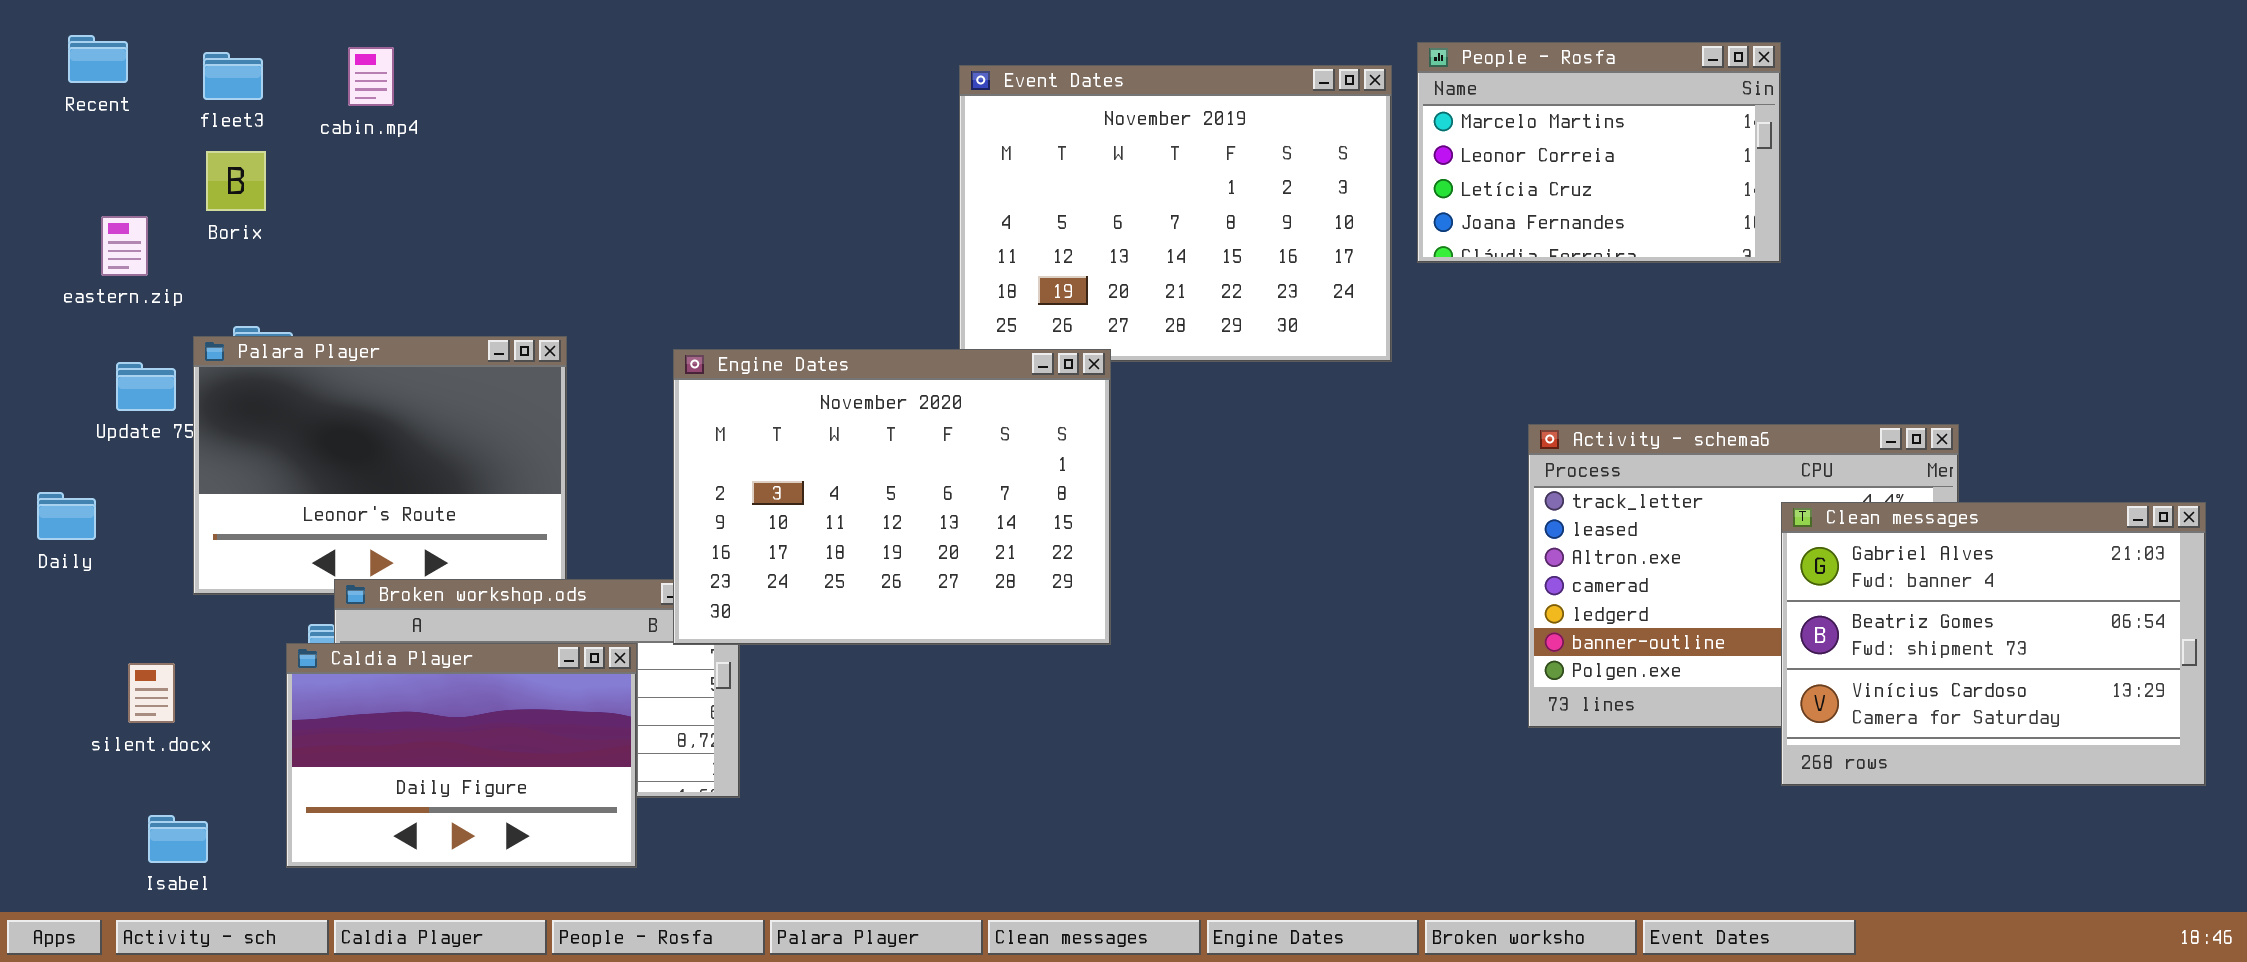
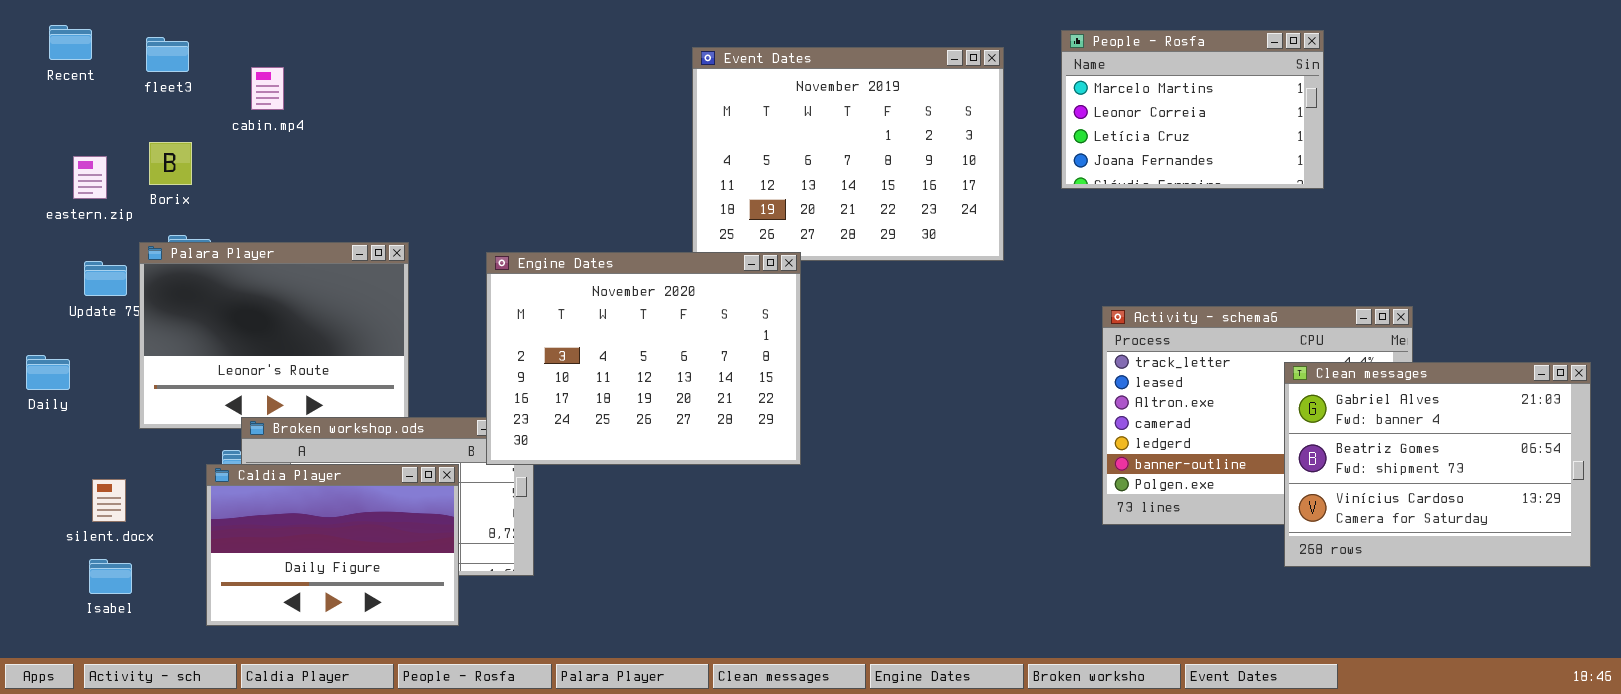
People - Rosfa: [1417,42,1781,263] -> [1061,30,1324,189], moved
cabin.mp4: [348,47,394,106] -> [251,67,284,110], moved
Borix: [206,151,266,211] -> [149,142,192,185], moved
Isabel: [148,815,208,863] -> [89,559,132,594], moved

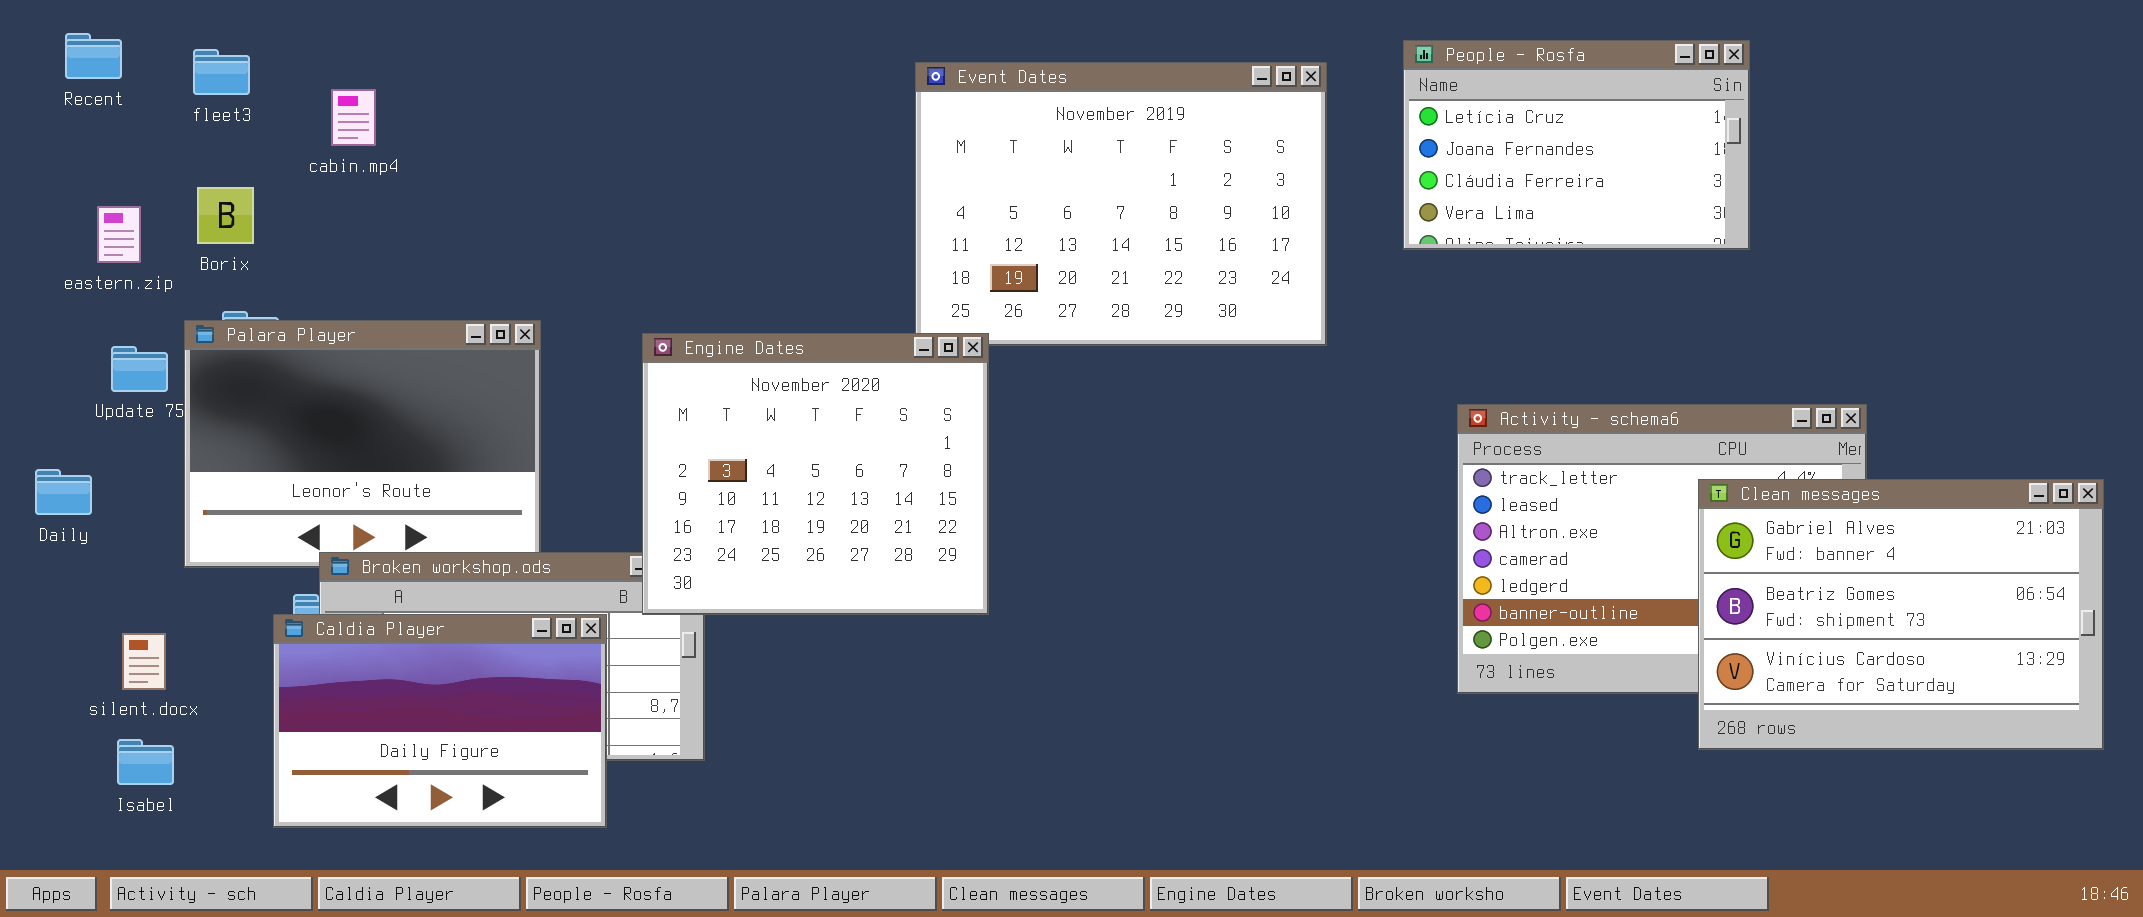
People - Rosfa: [1061,30,1324,189] -> [1403,40,1750,250], scrolled down 2 rows
Engine Dates: [486,252,801,465] -> [642,333,989,615], resized

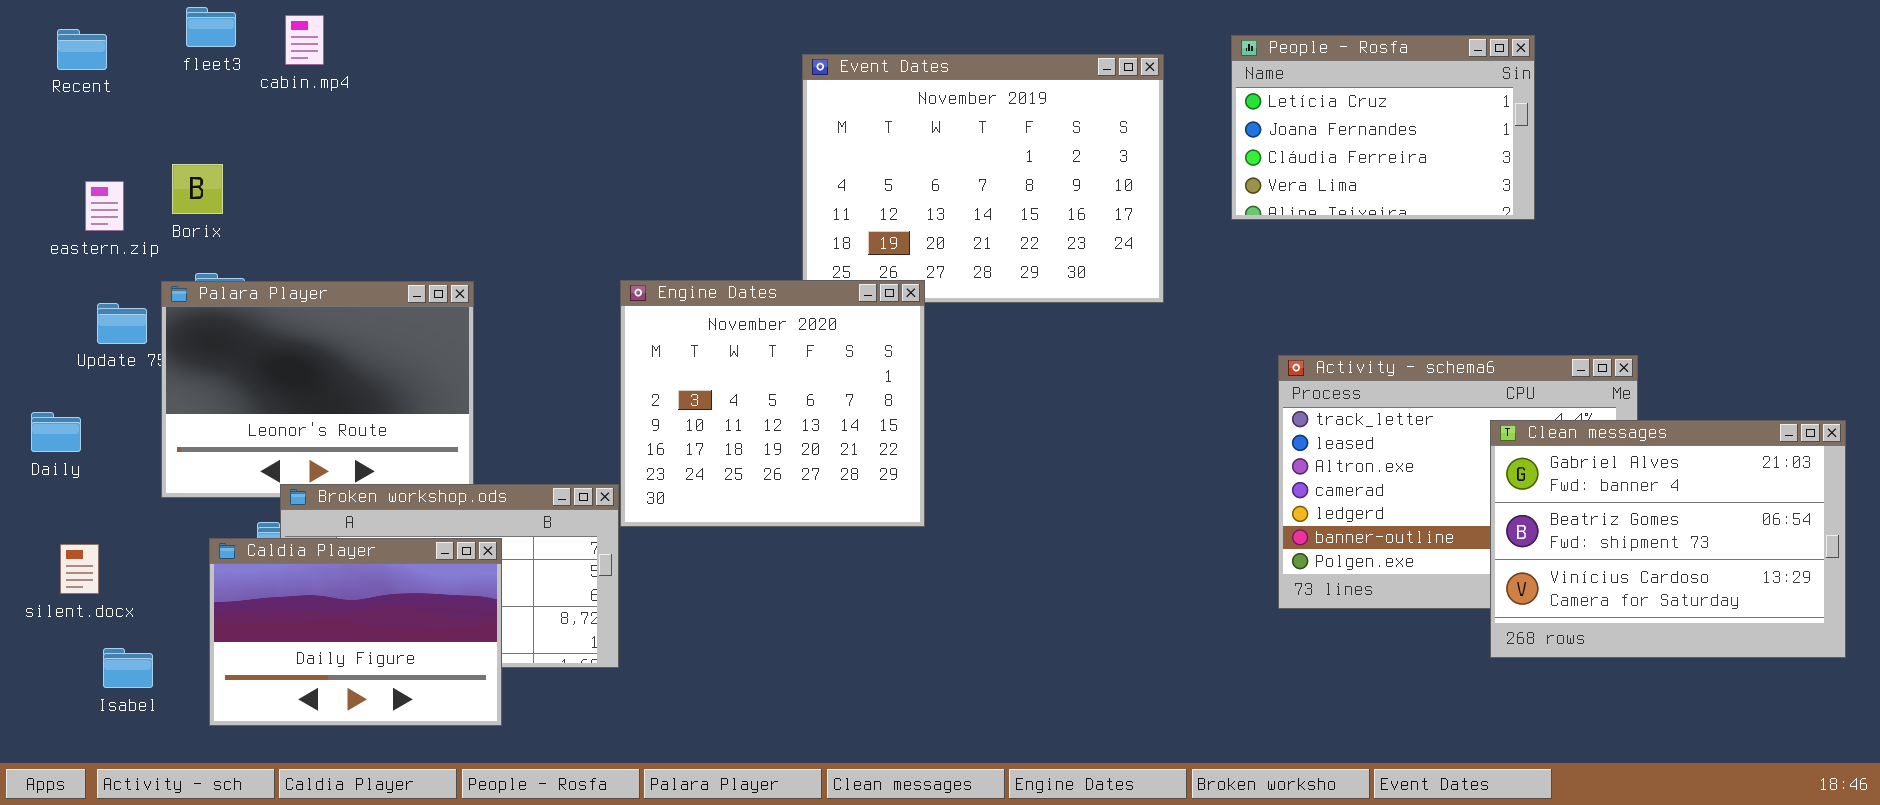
fleet3: [193,49,250,95] -> [186,7,236,47], moved
cabin.mp4: [331,89,376,146] -> [285,15,324,65], moved
Engine Dates: [642,333,989,615] -> [620,280,925,527], moved
Caldia Player: [273,614,607,828] -> [209,538,502,726], moved
silent.docx: [122,633,166,690] -> [60,544,99,594], moved

